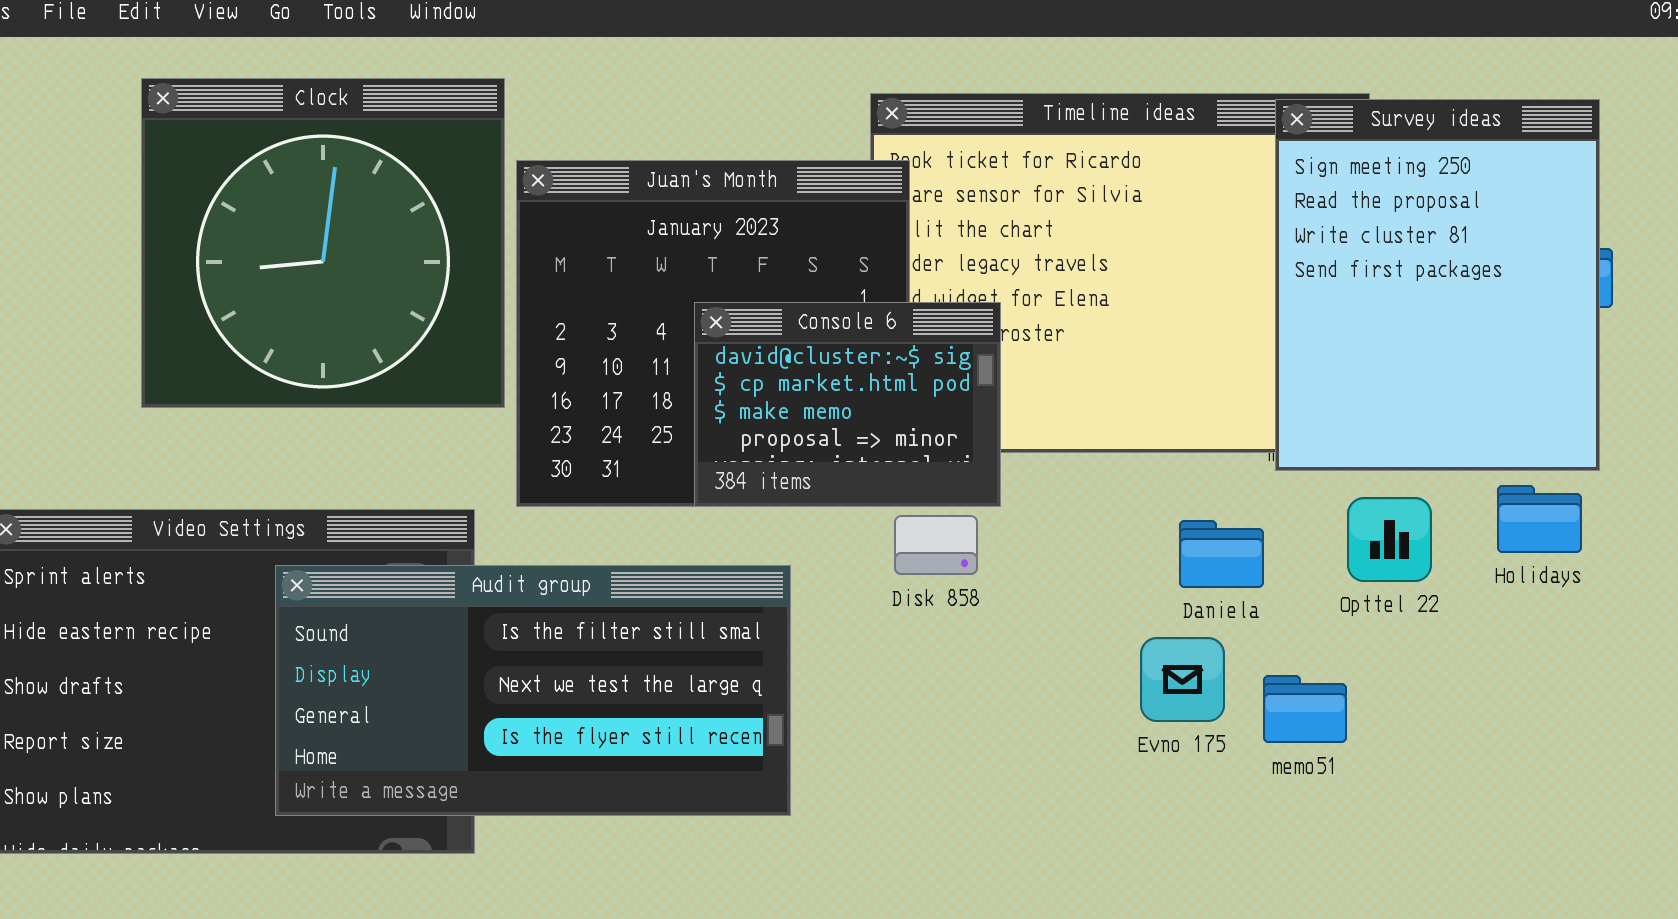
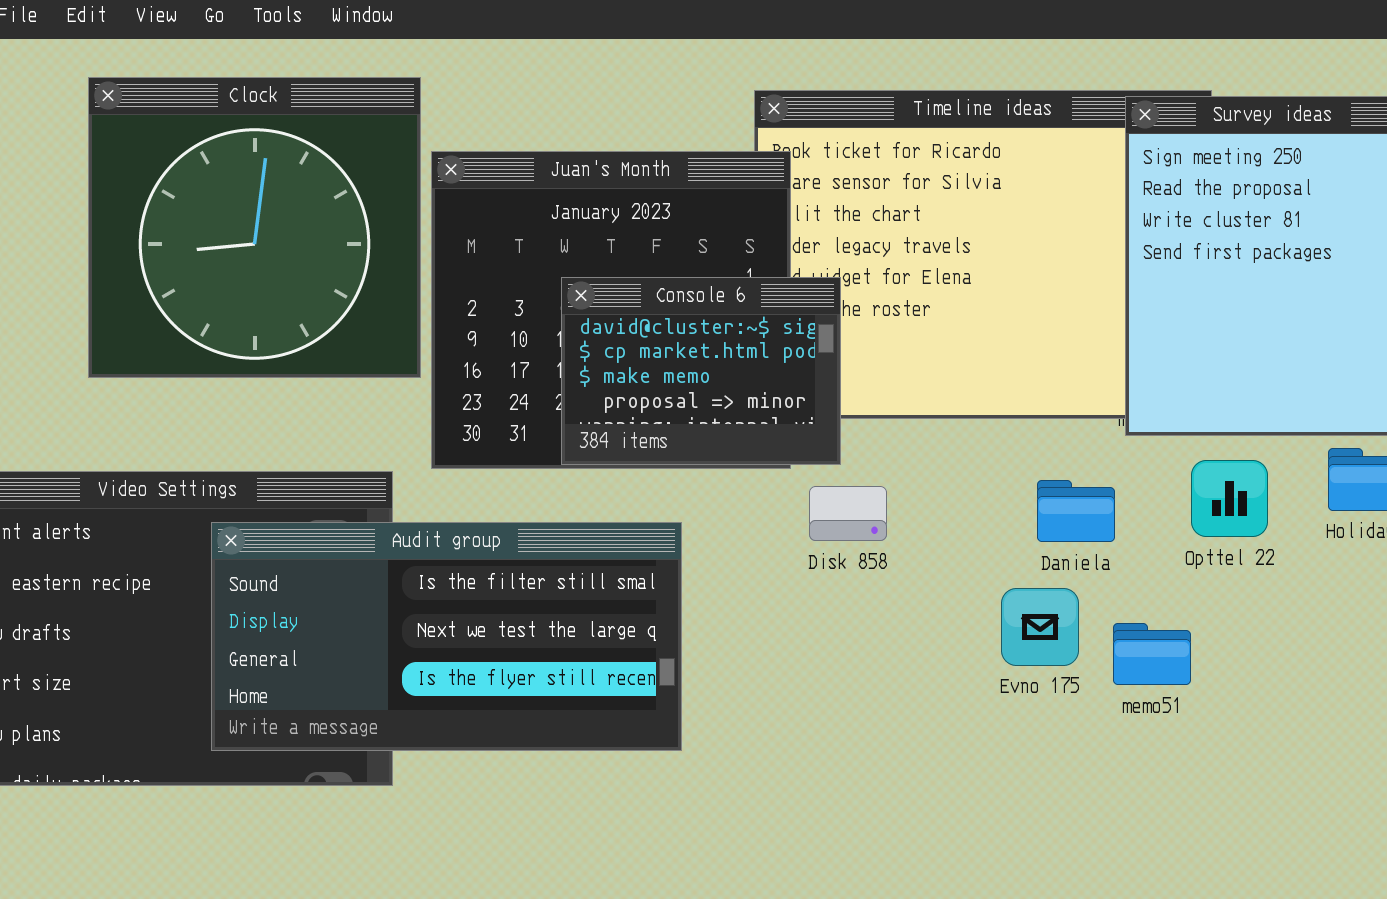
Console 6: [694,302,1001,507] -> [561,277,841,465], moved
Disk 858: [894,515,978,575] -> [809,486,887,541], moved

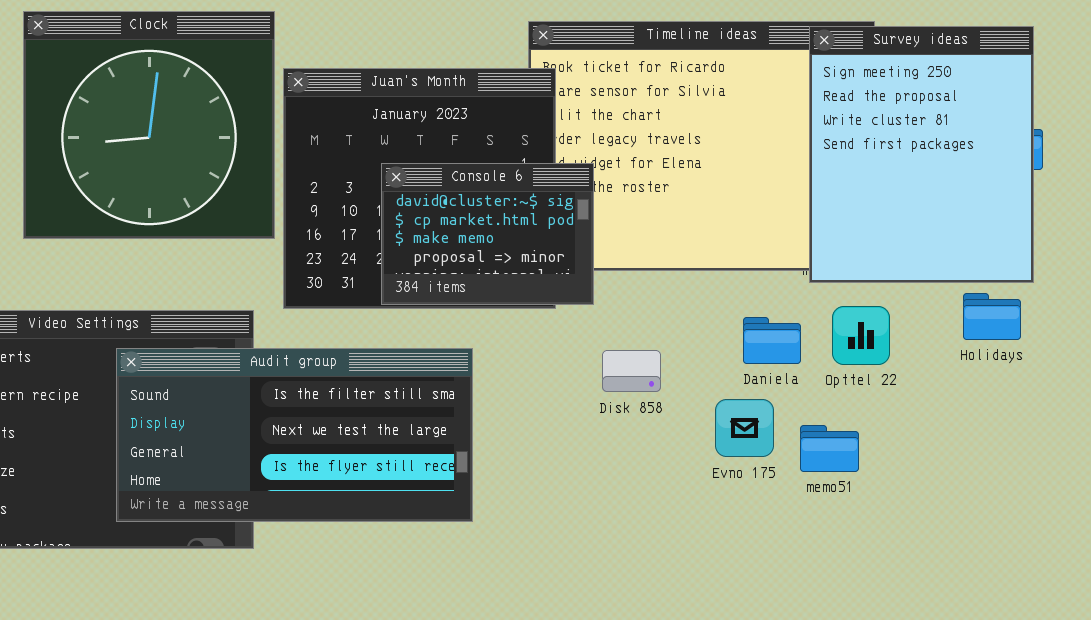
Opttel 22: [1191,460,1268,537] -> [832,306,890,365], moved
Disk 858: [809,486,887,541] -> [602,350,661,392], moved

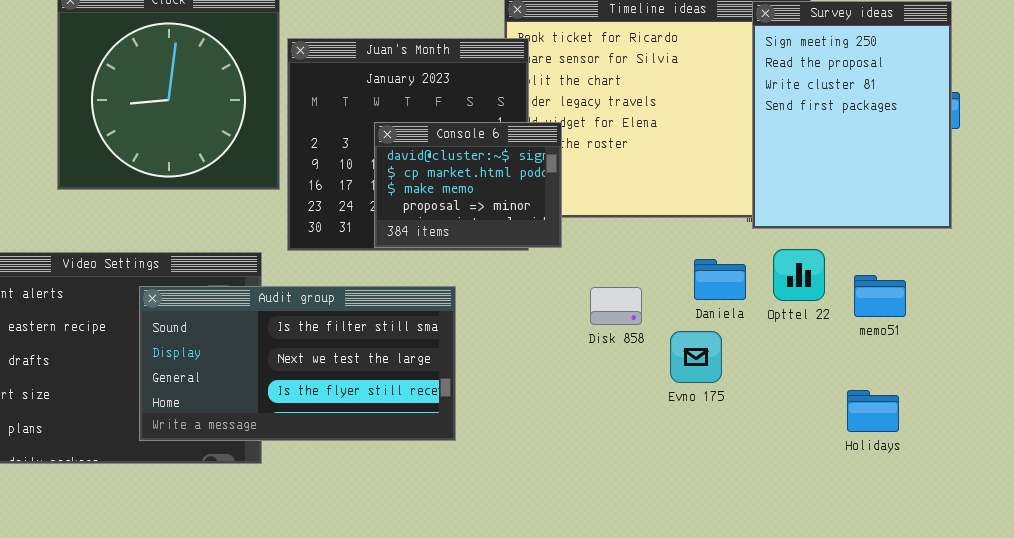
Holidays: [963,293,1021,340] -> [847,390,899,432], moved
Disk 858: [602,350,661,392] -> [590,287,642,325], moved
memo51: [800,425,859,472] -> [854,275,906,317], moved

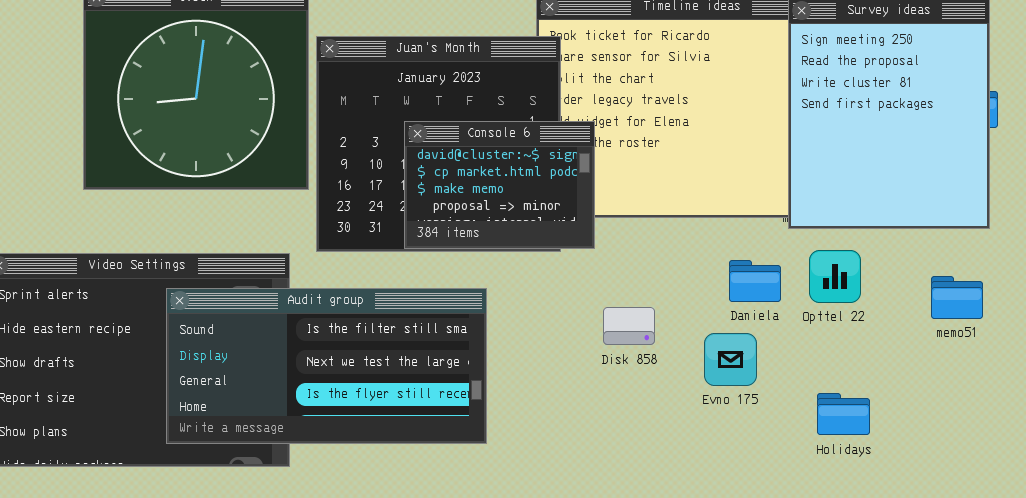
memo51: [854,275,906,317] -> [931,276,983,319], moved
Disk 858: [590,287,642,325] -> [603,307,655,345], moved
Holidays: [847,390,899,432] -> [817,393,870,435], moved

